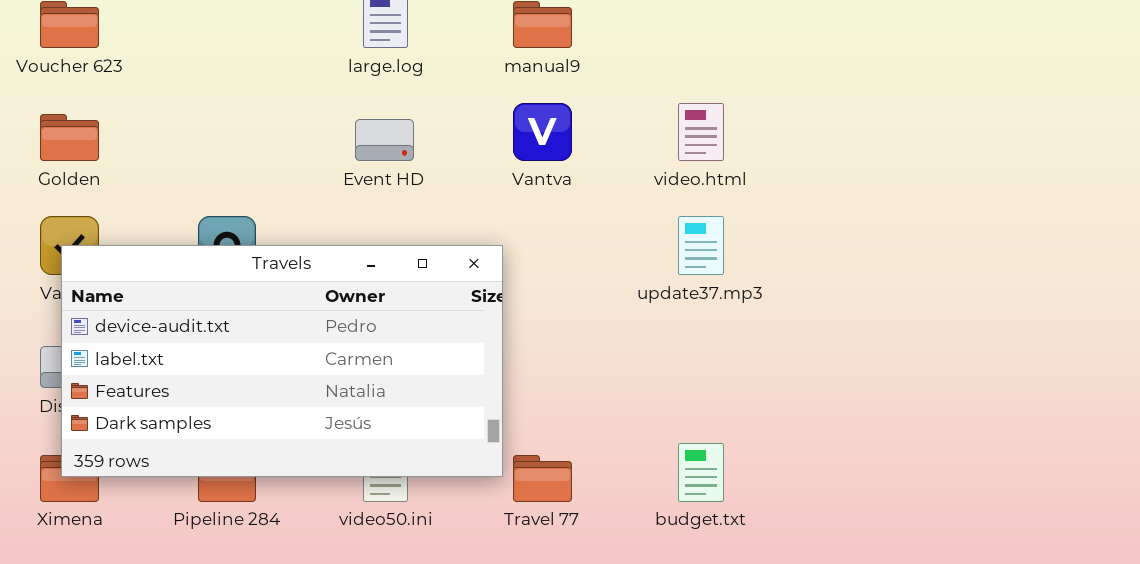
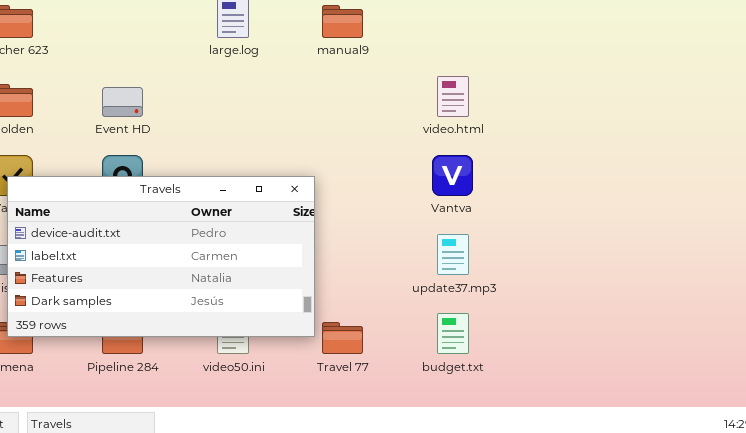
Vantva: [513,103,572,161] -> [432,155,473,196], moved
Event HD: [355,119,414,161] -> [102,87,143,117], moved
update37.mp3: [678,216,724,275] -> [437,234,469,275], moved

